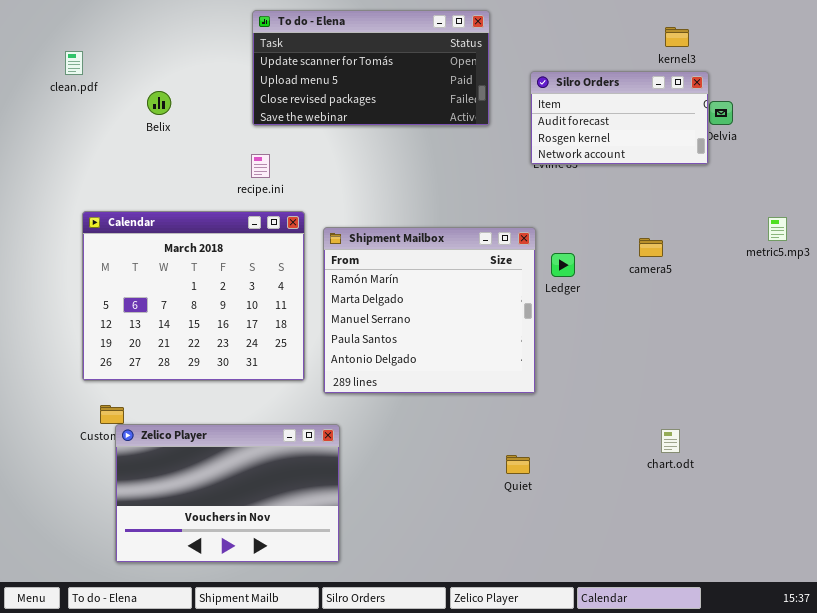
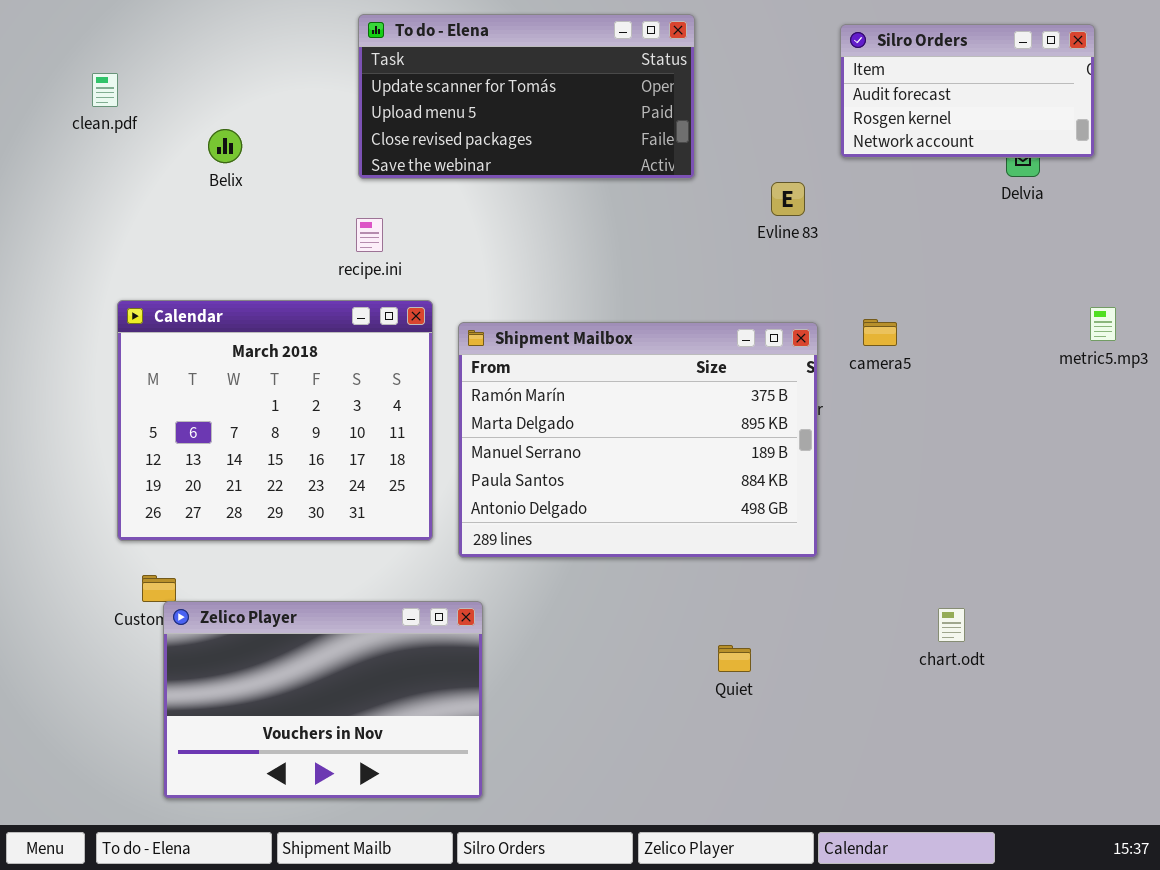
Silro Orders: [530,71,709,165] -> [840,24,1095,158], moved
Shipment Mailbox: [323,227,536,394] -> [458,322,818,558], resized
camera5: [639,238,663,257] -> [863,319,897,346], moved

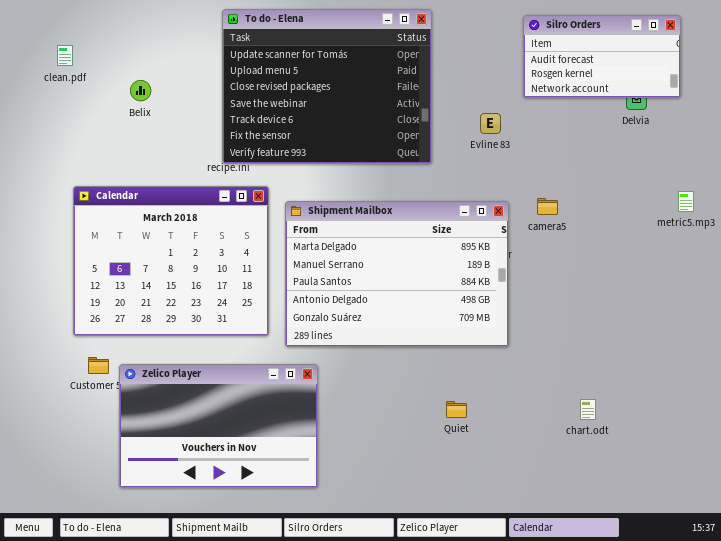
To do - Elena: [358,14,695,179] -> [222,9,432,164], resized
Shipment Mailbox: [458,322,818,558] -> [285,201,509,347], scrolled down 1 row
Zelico Player: [163,601,483,799] -> [119,364,318,488], moved
chart.odt: [938,608,965,642] -> [580,399,596,420], moved

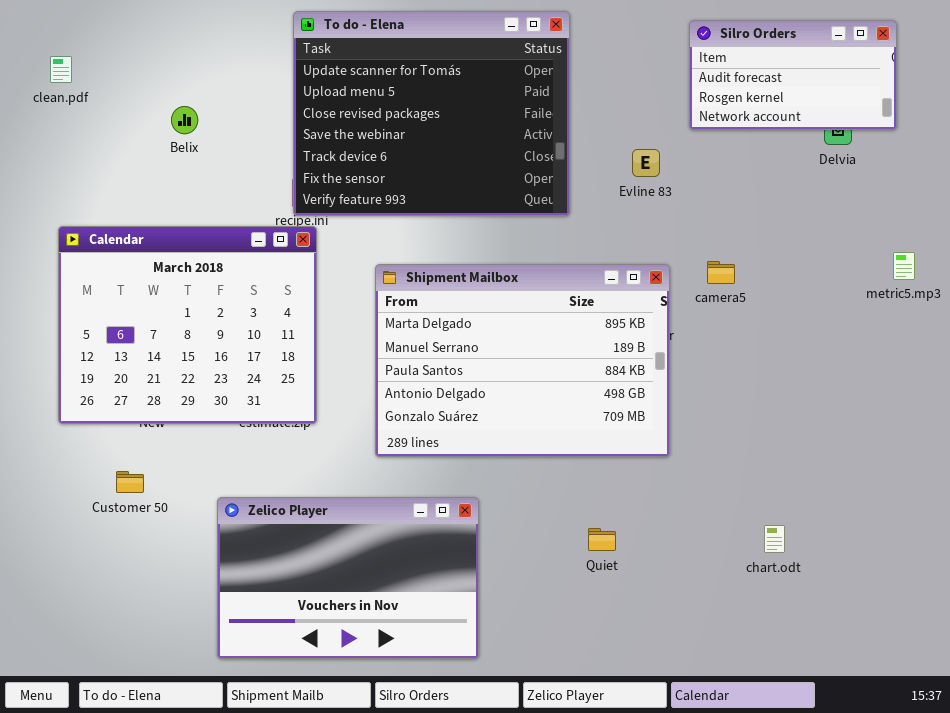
clean.pdf: [57,45,73,66] -> [50,56,72,83], moved
Calendar: [73,186,269,336] -> [58,226,317,424], moved
Zelico Player: [119,364,318,488] -> [217,497,479,659], moved

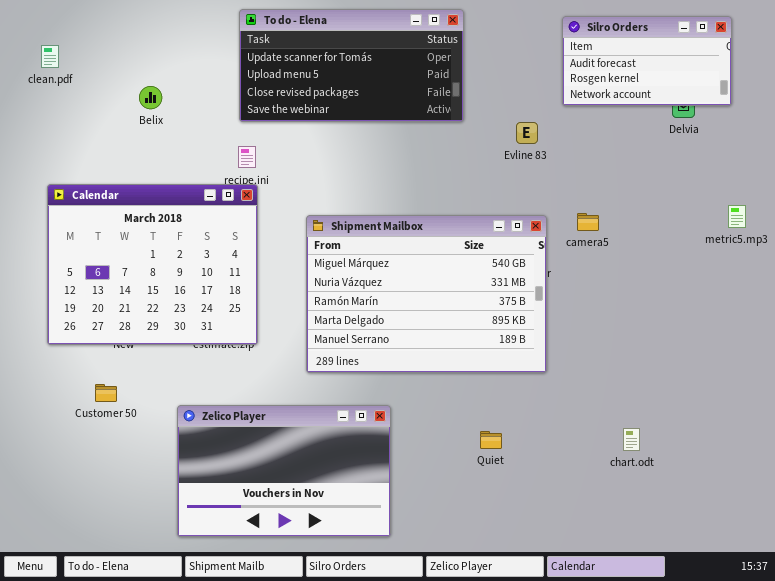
To do - Elena: [293,11,570,216] -> [239,9,464,122], resized
Shipment Mailbox: [375,264,670,457] -> [306,215,547,373], scrolled up 3 rows

